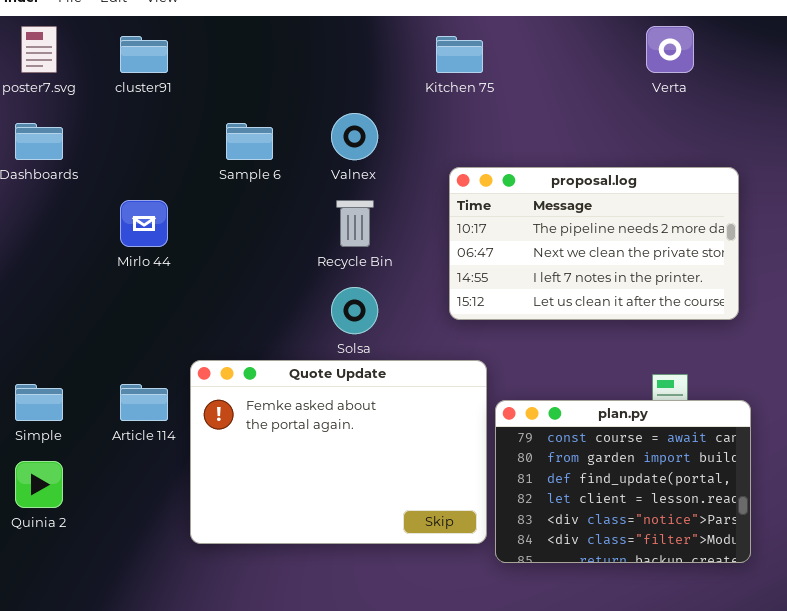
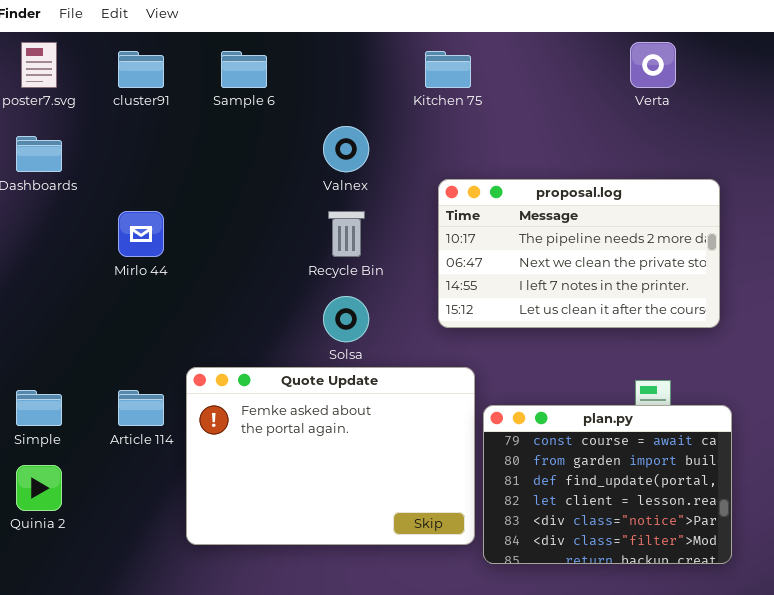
Sample 6: [226,123,273,160] -> [221,51,267,88], moved

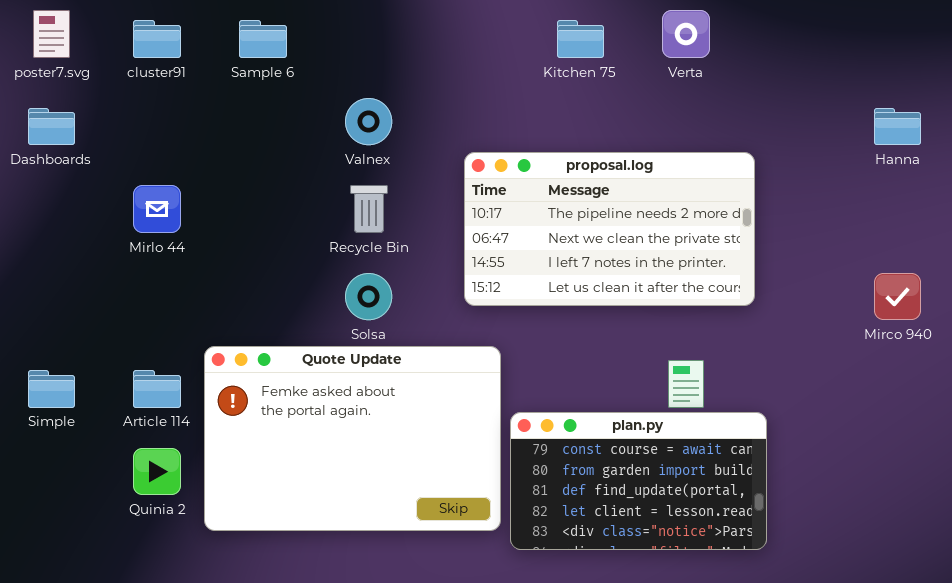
Kitchen 75: [425,51,471,88] -> [557,20,604,58], moved
plan.py: [483,405,732,564] -> [510,412,767,550], resized
Quinia 2: [16,465,62,511] -> [133,448,181,495], moved

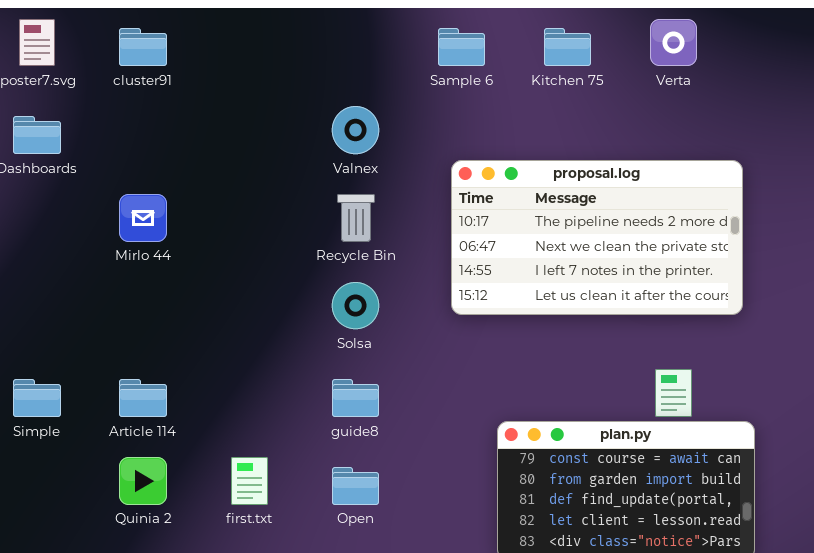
Sample 6: [239,20,287,58] -> [438,28,485,66], moved
Quote Update: [204,346,501,531] -> none, closed

